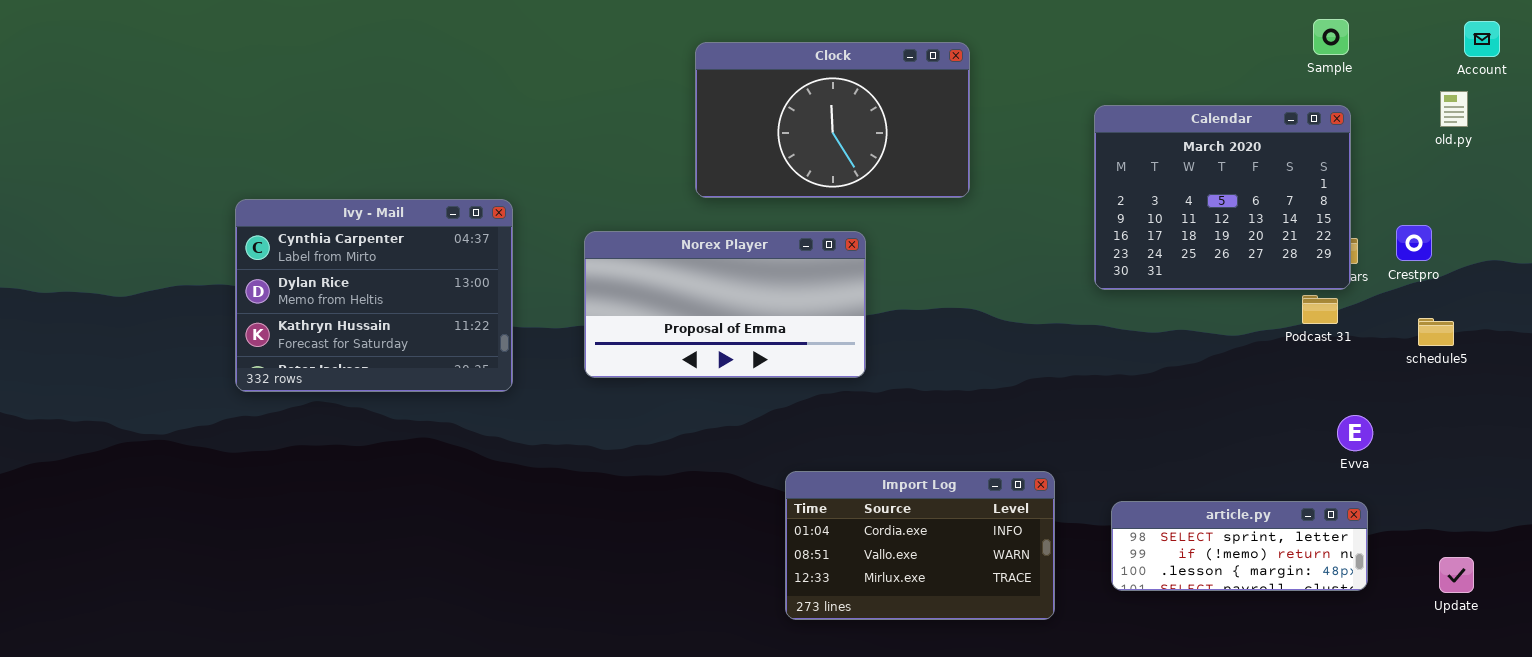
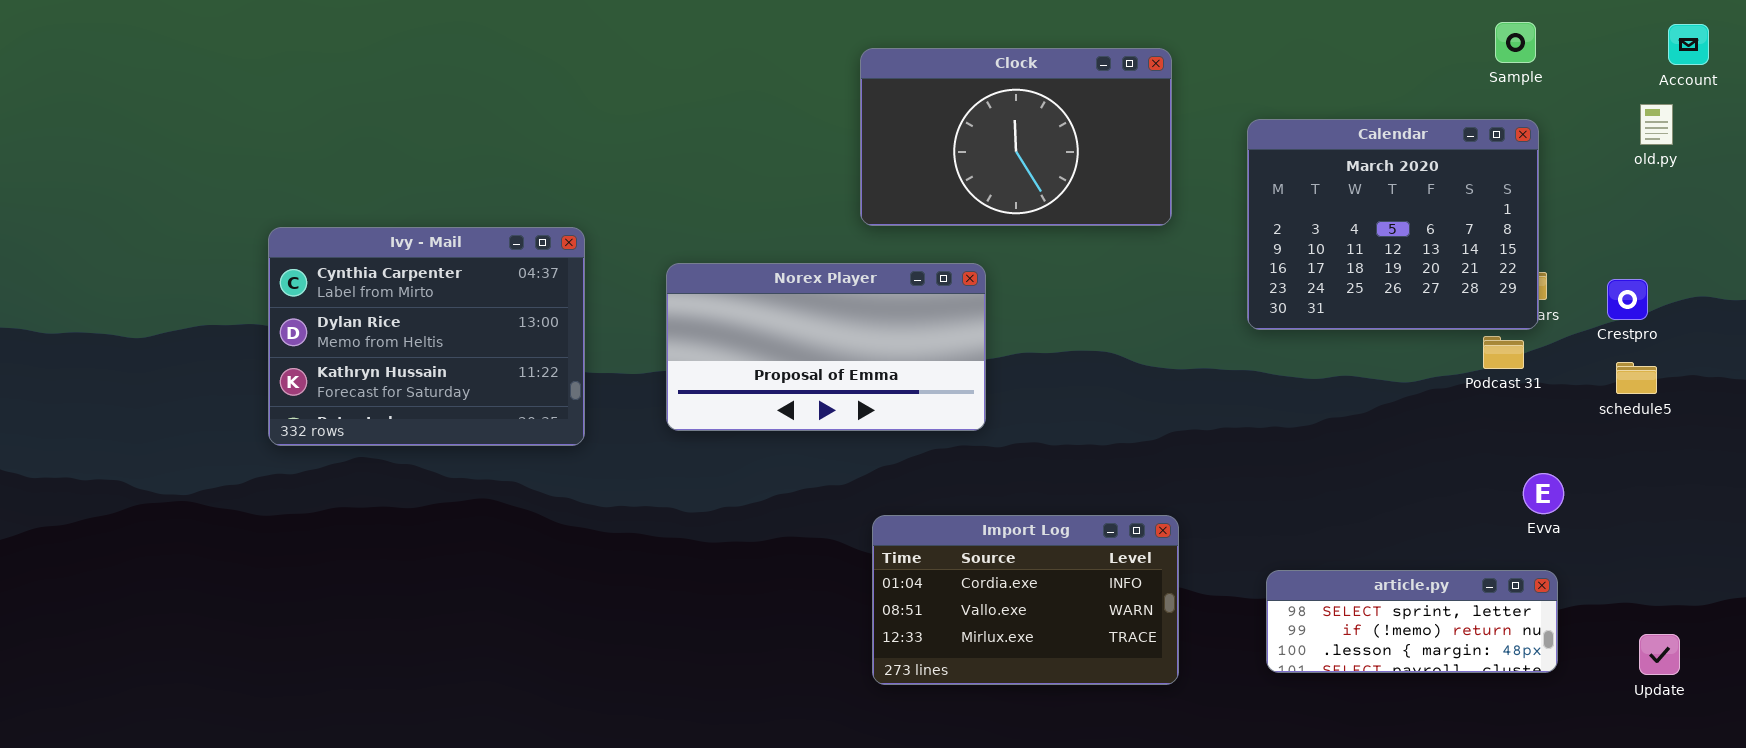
Clock: [695,42,970,198] -> [860,48,1172,226], moved
Crestpro: [1396,225,1432,261] -> [1607,279,1648,320], moved
Import Log: [785,471,1055,620] -> [872,515,1179,685], moved

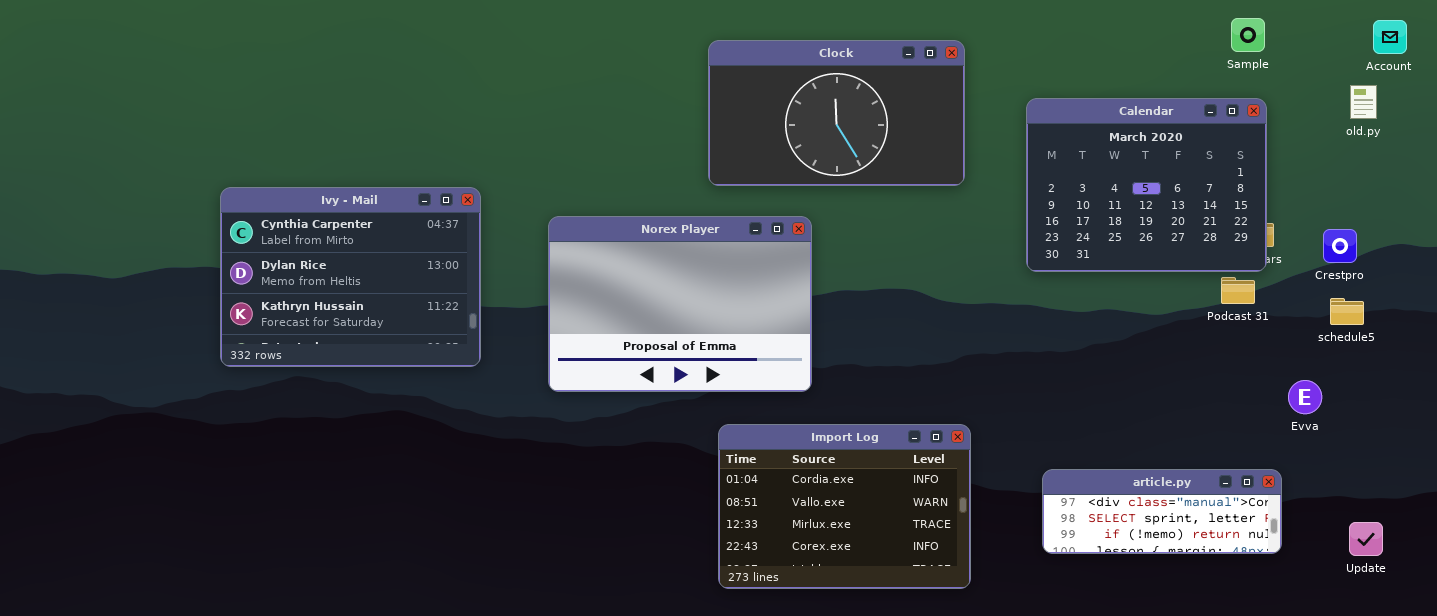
Norex Player: [666,263,986,431] -> [548,216,812,392], resized
Evva: [1523,473,1564,514] -> [1288,380,1322,414], moved
Import Log: [872,515,1179,685] -> [718,424,971,589], resized
article.py: [1266,570,1558,673] -> [1042,469,1282,554], scrolled up 1 row

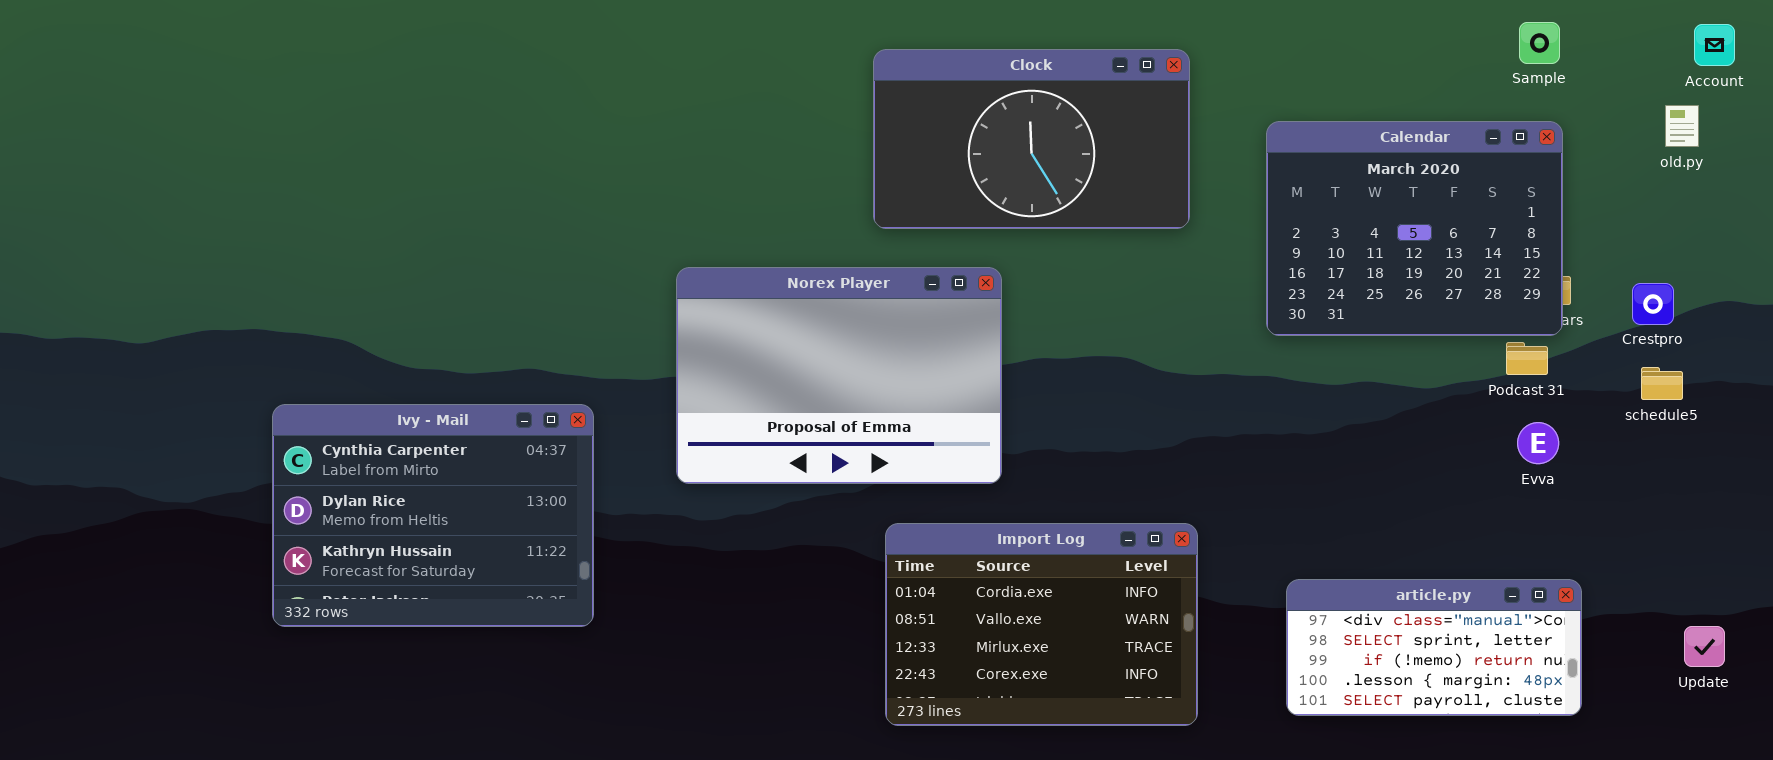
Ivy - Mail: [220,187,481,367] -> [272,404,594,627], moved
Evva: [1288,380,1322,414] -> [1517,422,1559,464], moved
article.py: [1042,469,1282,554] -> [1286,579,1582,716], resized
Update: [1349,522,1383,556] -> [1684,626,1725,667], moved

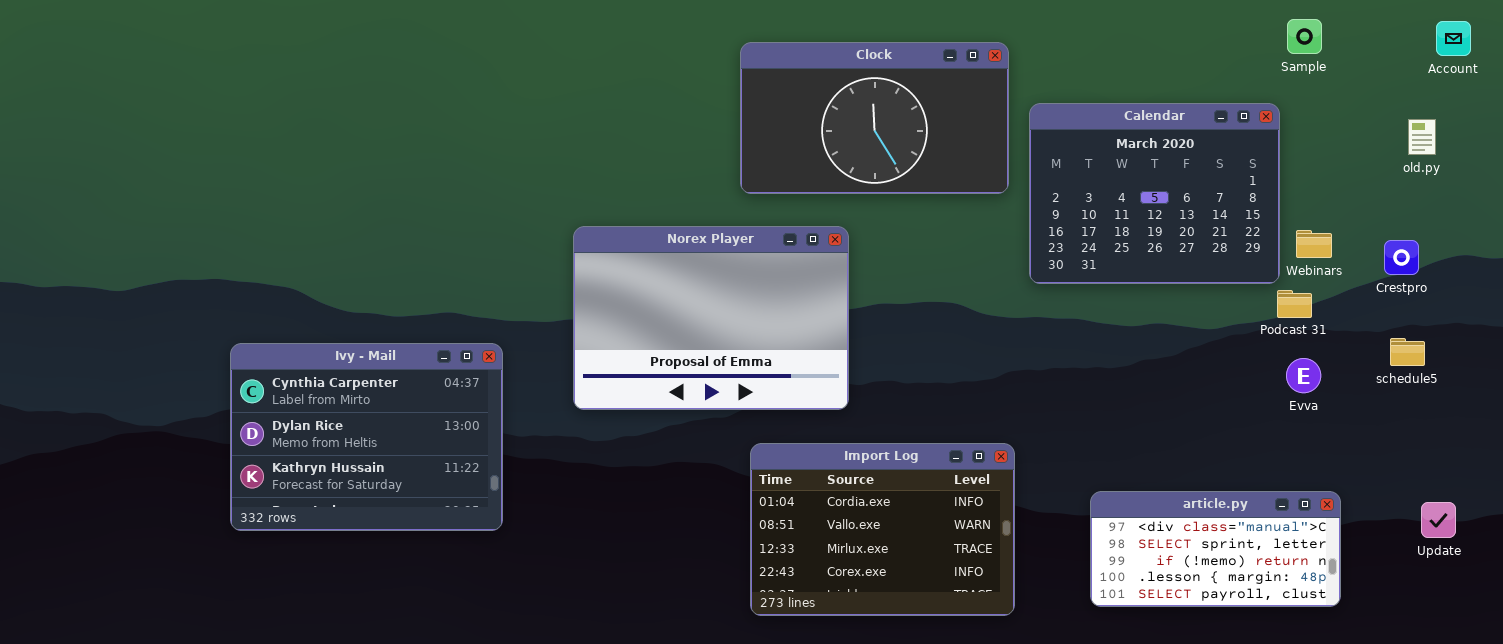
old.py: [1665,105,1699,147] -> [1408,119,1436,155], moved
Calendar: [1266,121,1563,336] -> [1029,103,1280,284], moved
schedule5: [1641,367,1683,400] -> [1390,338,1425,366], moved
Update: [1684,626,1725,667] -> [1421,502,1456,538], moved

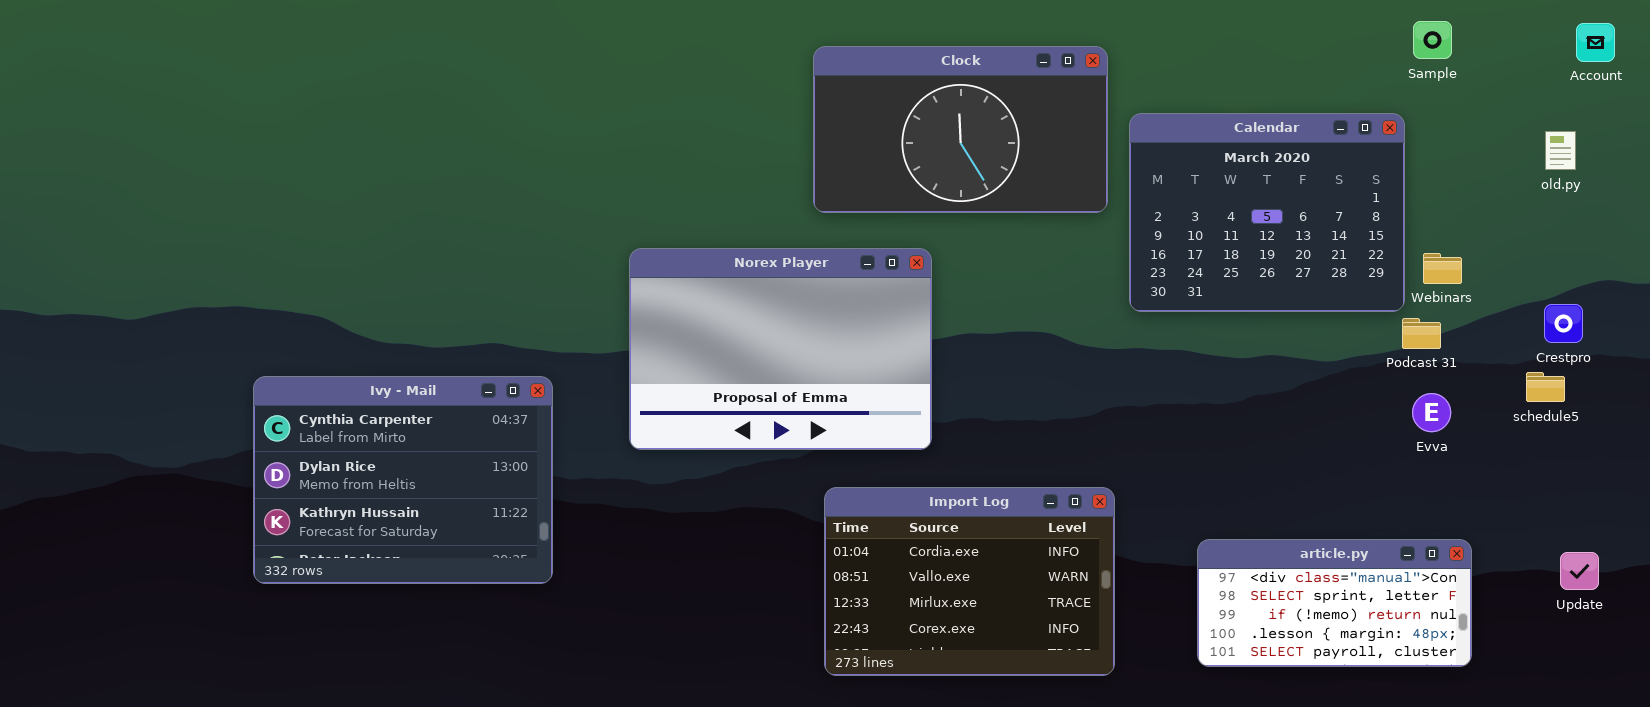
Crestpro: [1384,240,1419,275] -> [1544,304,1583,343], moved

